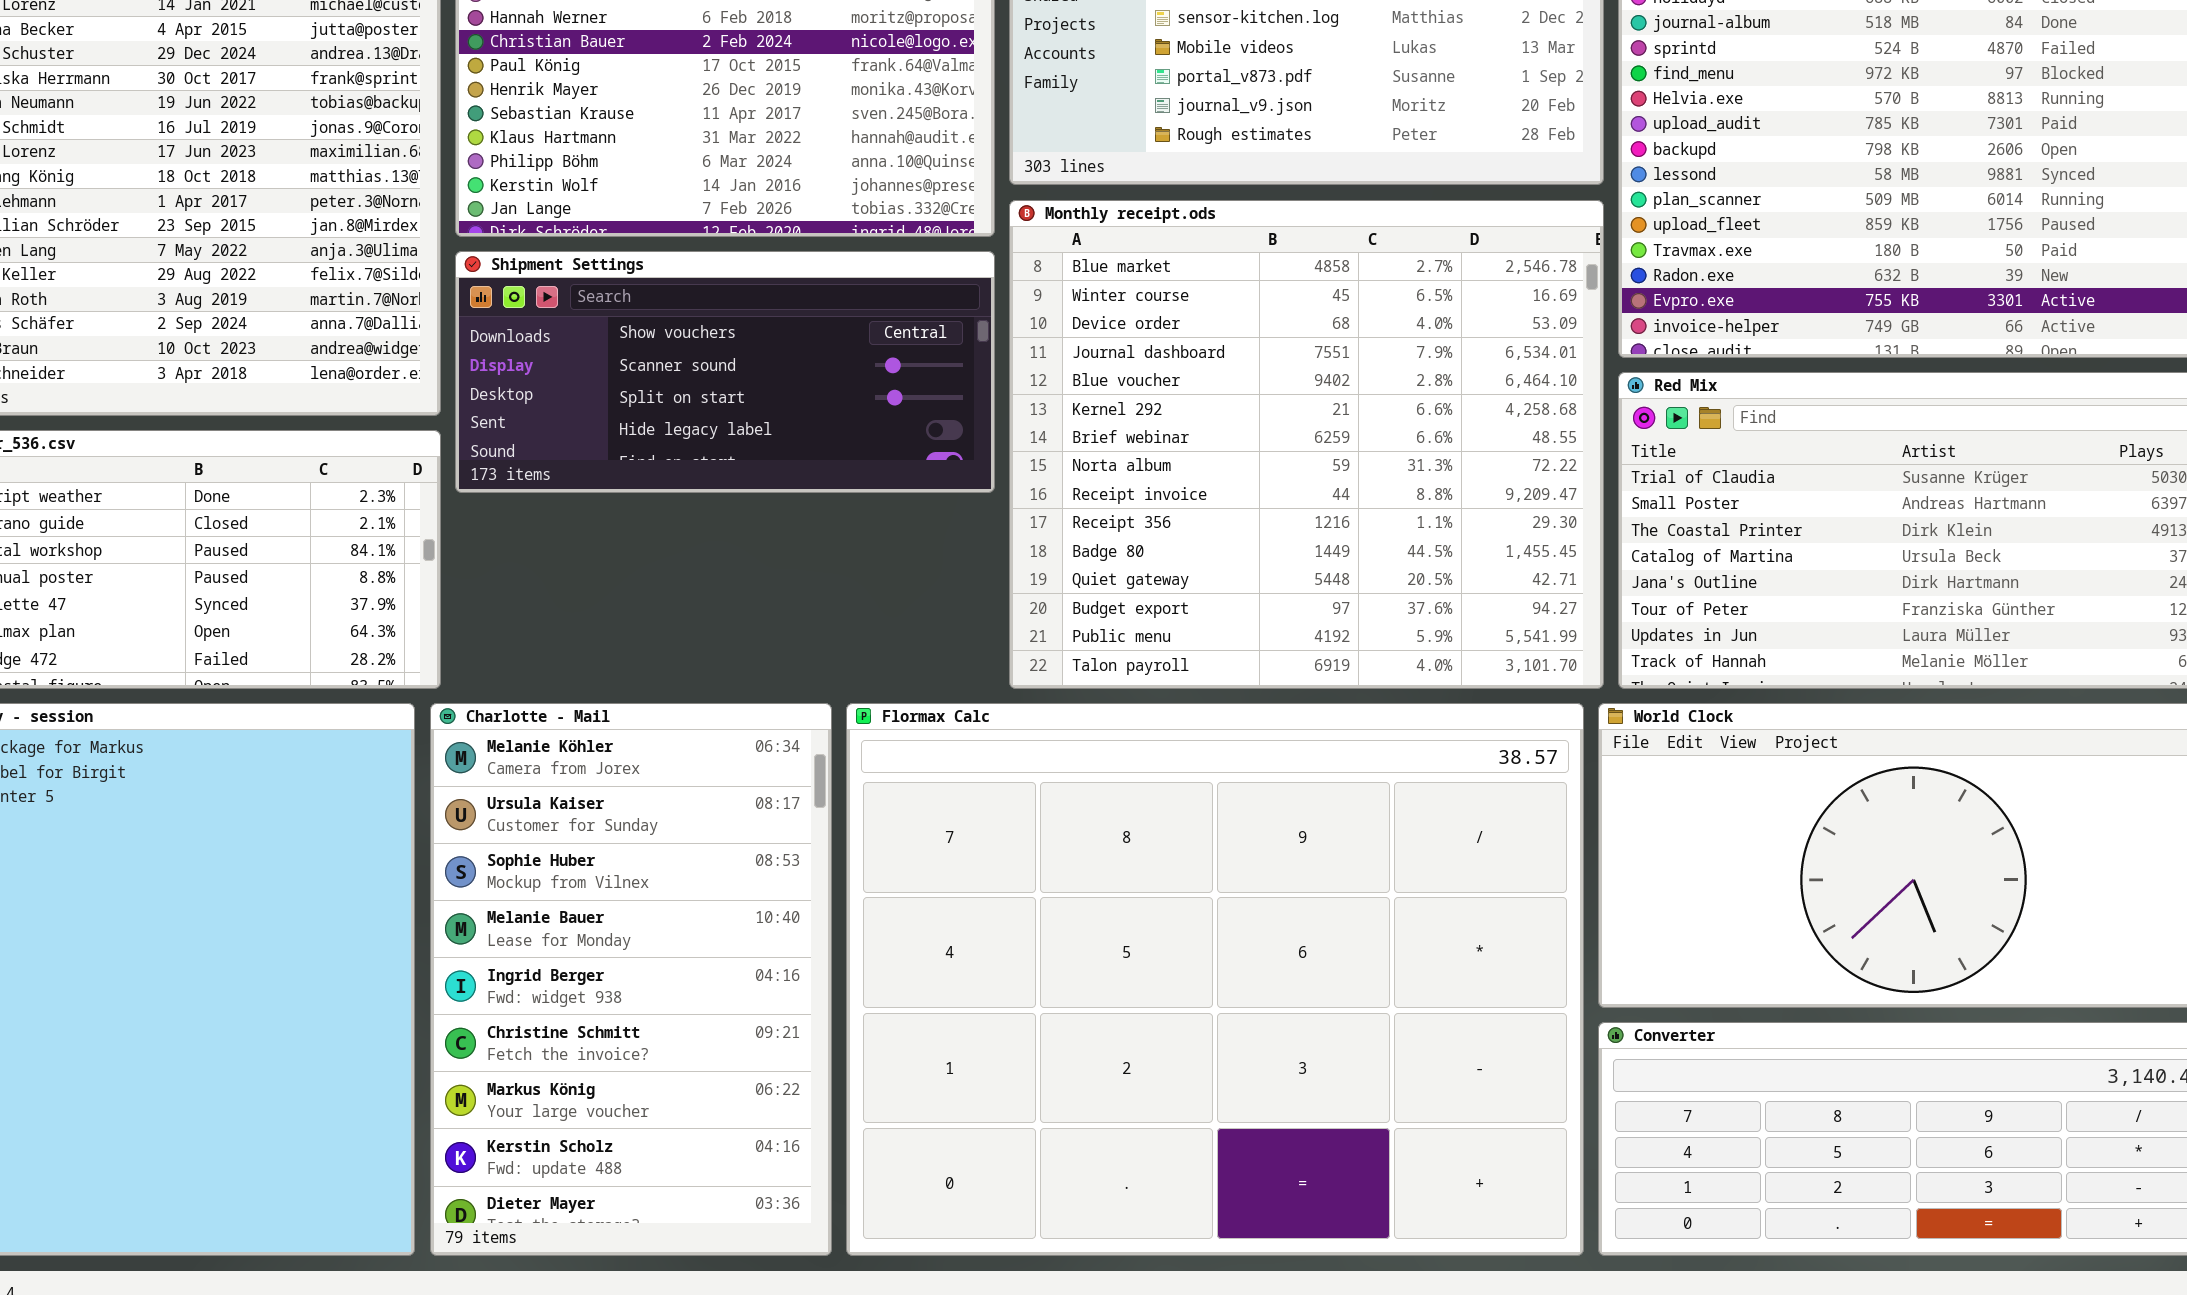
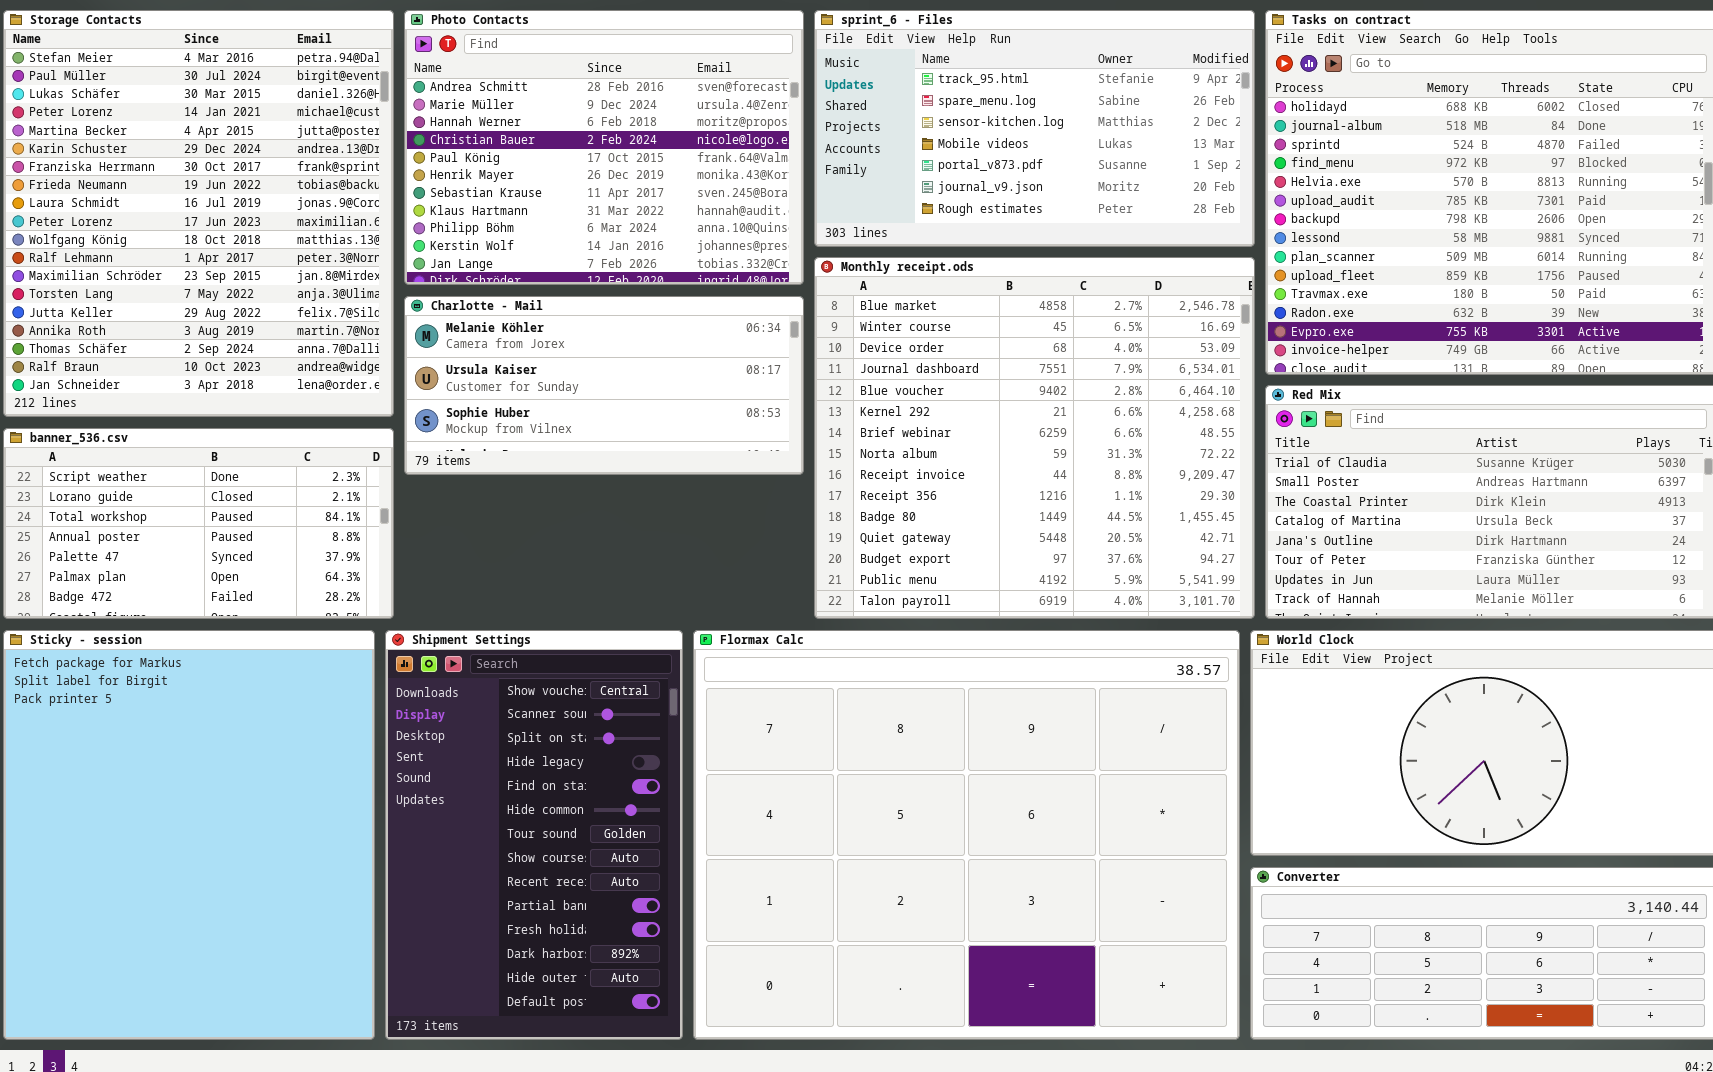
Shipment Settings: [455,251,995,493] -> [385,630,683,1040], moved, resized
Charlotte - Mail: [430,703,832,1256] -> [404,296,804,475], moved, resized

